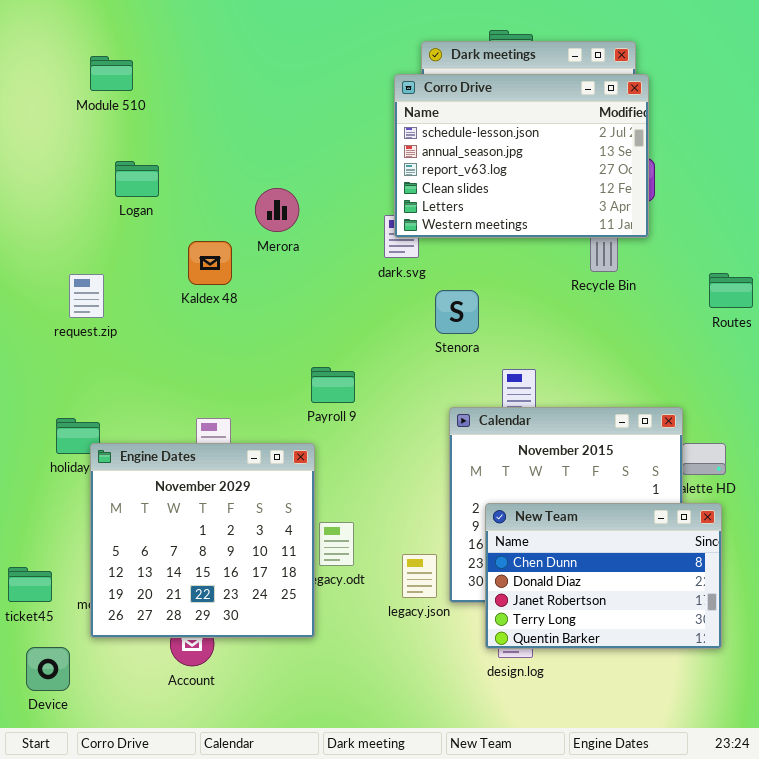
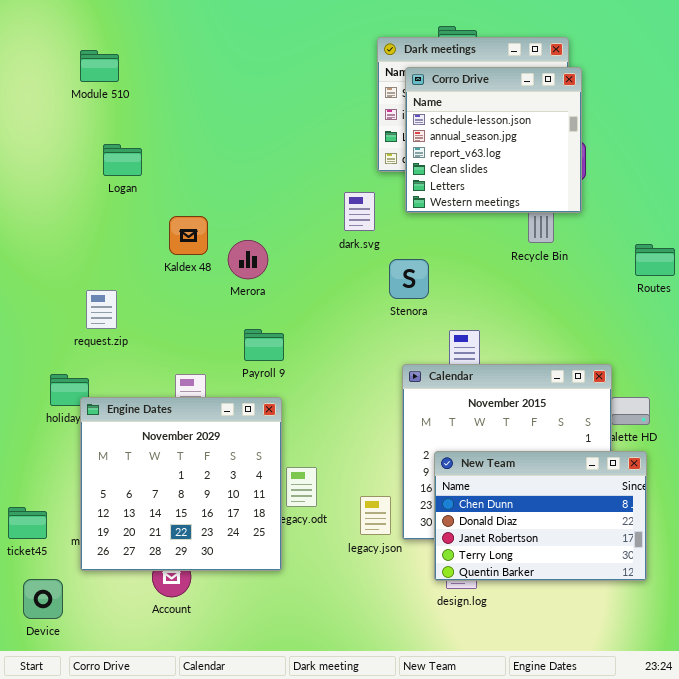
Corro Drive: [394,74,649,238] -> [405,67,582,213], resized
Merora: [255,188,299,232] -> [228,240,268,279], moved
request.zip: [69,274,104,318] -> [86,290,117,329], moved
Payroll 9: [311,367,355,403] -> [244,329,284,361], moved

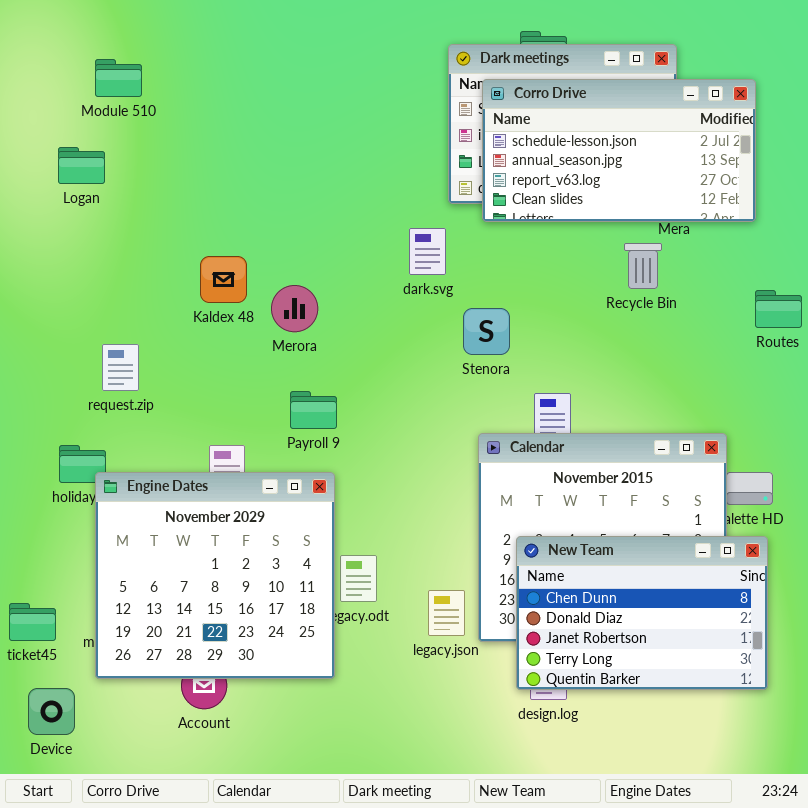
Corro Drive: [405,67,582,213] -> [482,79,756,222], resized
Logan: [103,144,142,176] -> [58,147,105,184], moved

